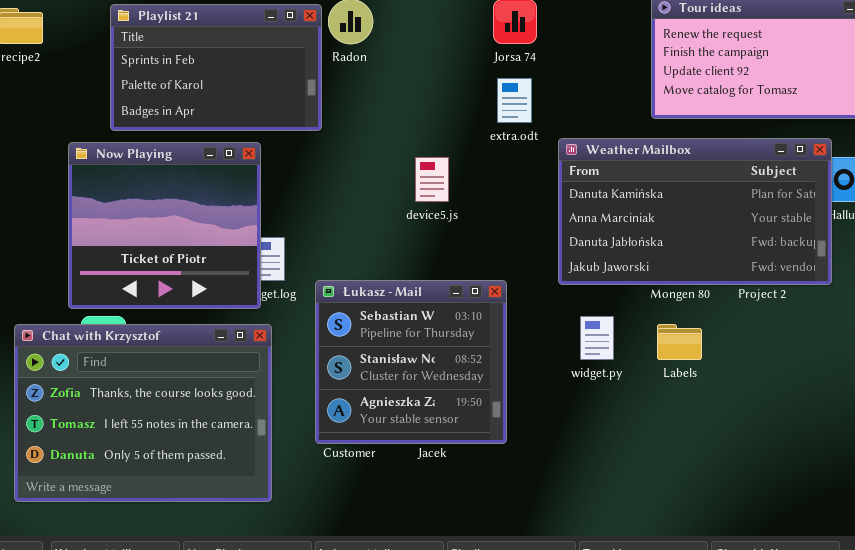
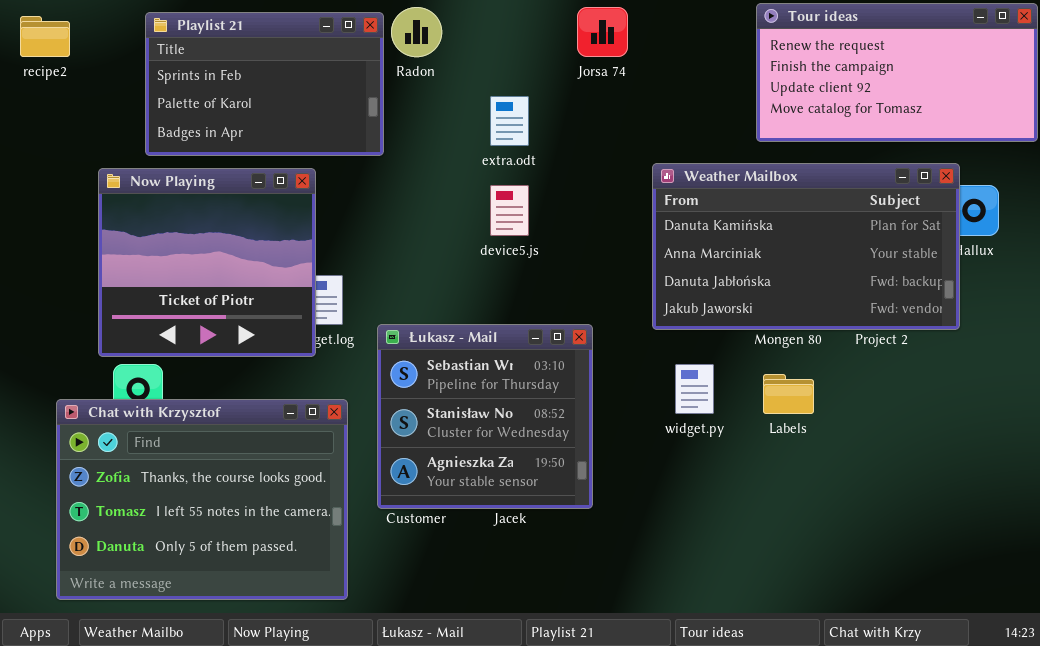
extra.odt: [497,78,532,123] -> [490,96,529,146], moved
Chat with Krzysztof: [14,324,272,502] -> [56,399,348,600], moved

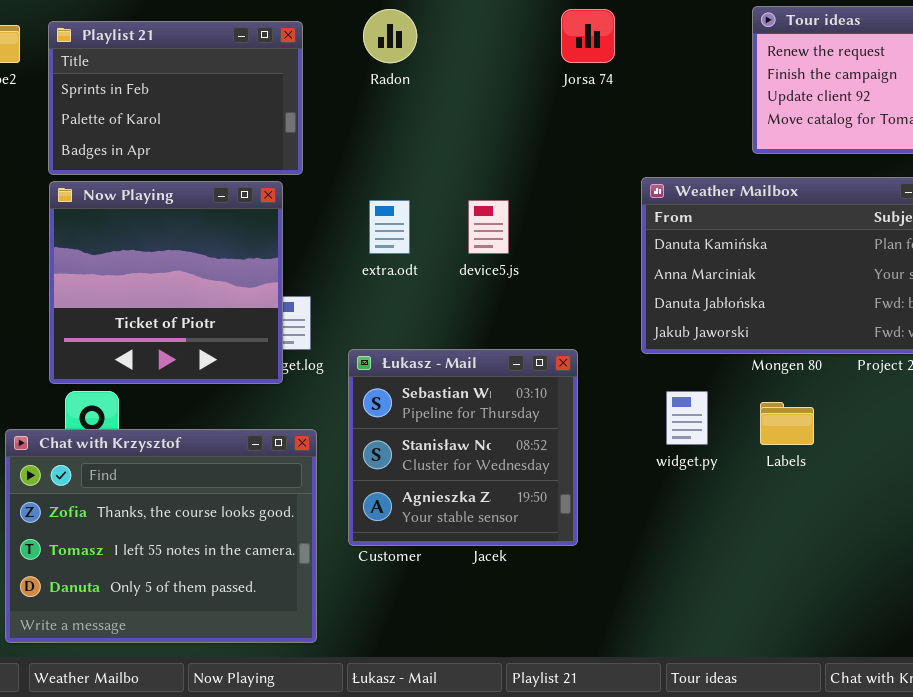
Playlist 21: [145,12,384,156] -> [48,21,303,175], moved
extra.odt: [490,96,529,146] -> [369,200,410,254], moved

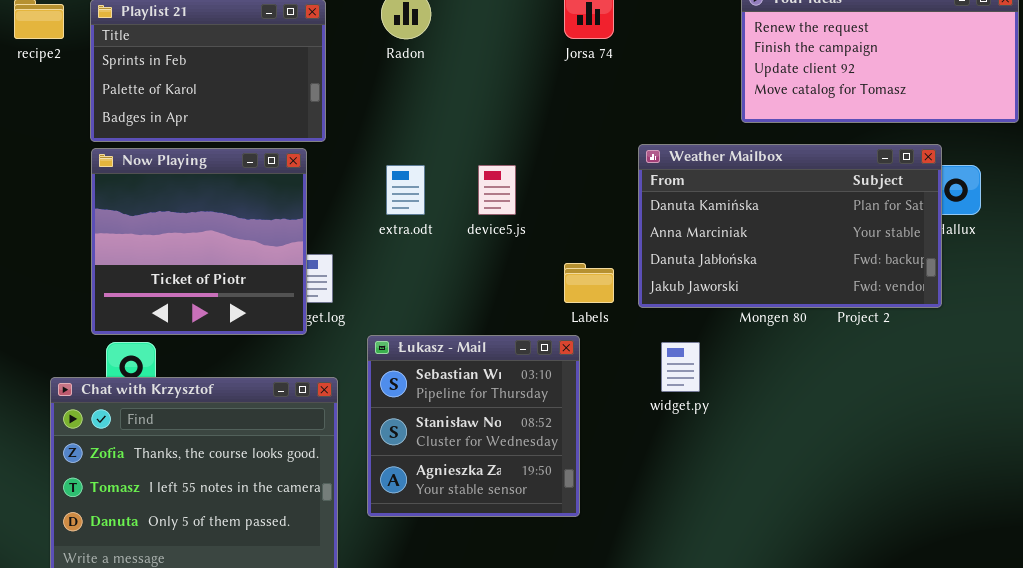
Łukasz - Mail: [348,349,578,546] -> [367,335,580,517], moved
Labels: [760,402,814,445] -> [564,263,614,303], moved

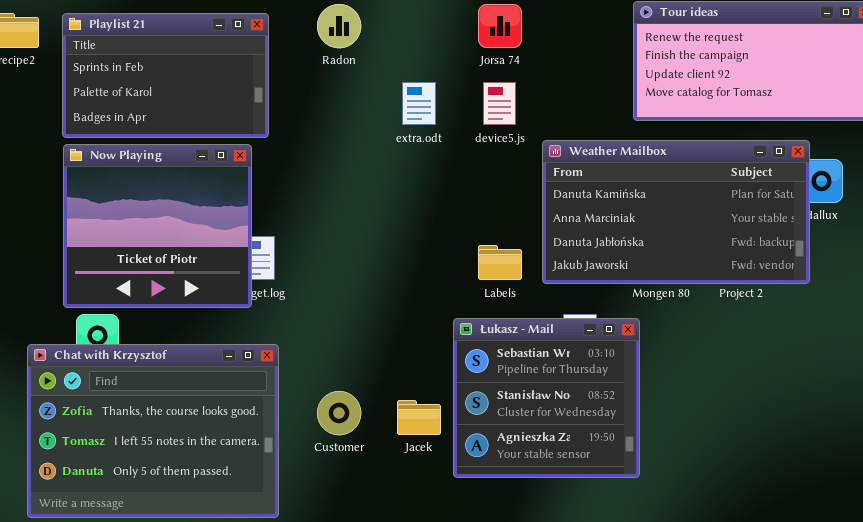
extra.odt: [386,165,425,215] -> [402,82,436,125], moved
device5.js: [478,165,516,215] -> [483,82,516,125], moved
Łukasz - Mail: [367,335,580,517] -> [453,318,640,478], moved

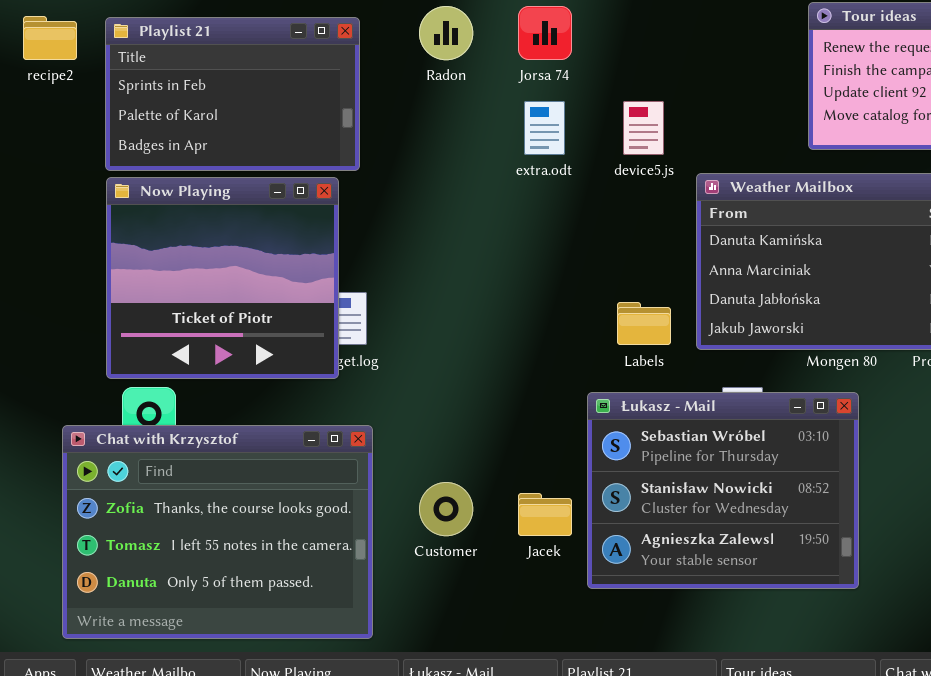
Jorsa 74: [478,4,522,48] -> [518,6,572,60], moved
Łukasz - Mail: [453,318,640,478] -> [587,392,859,589], resized

